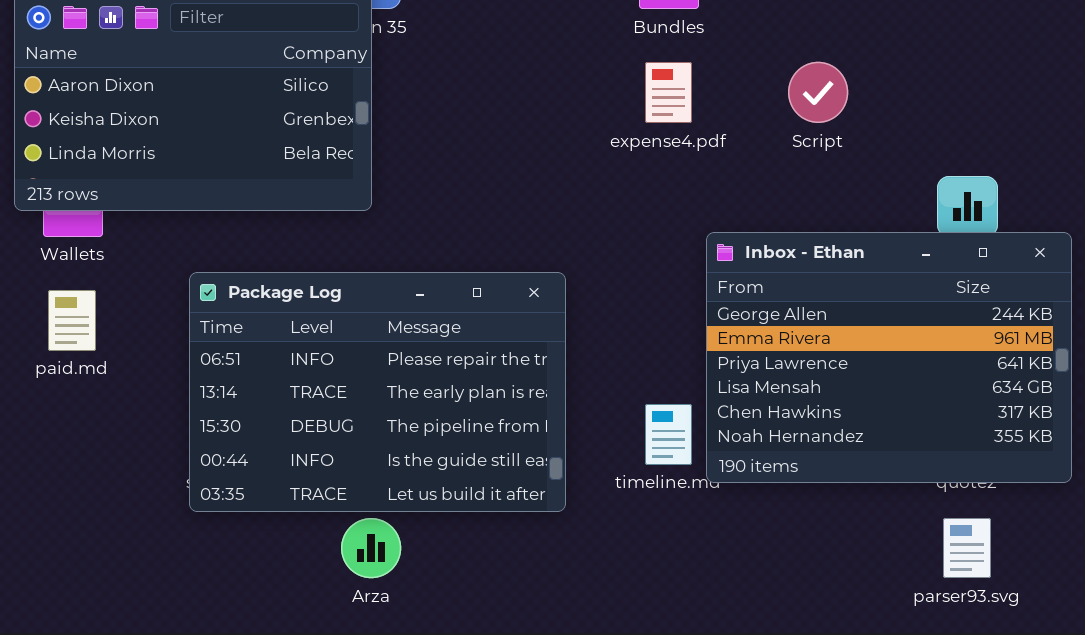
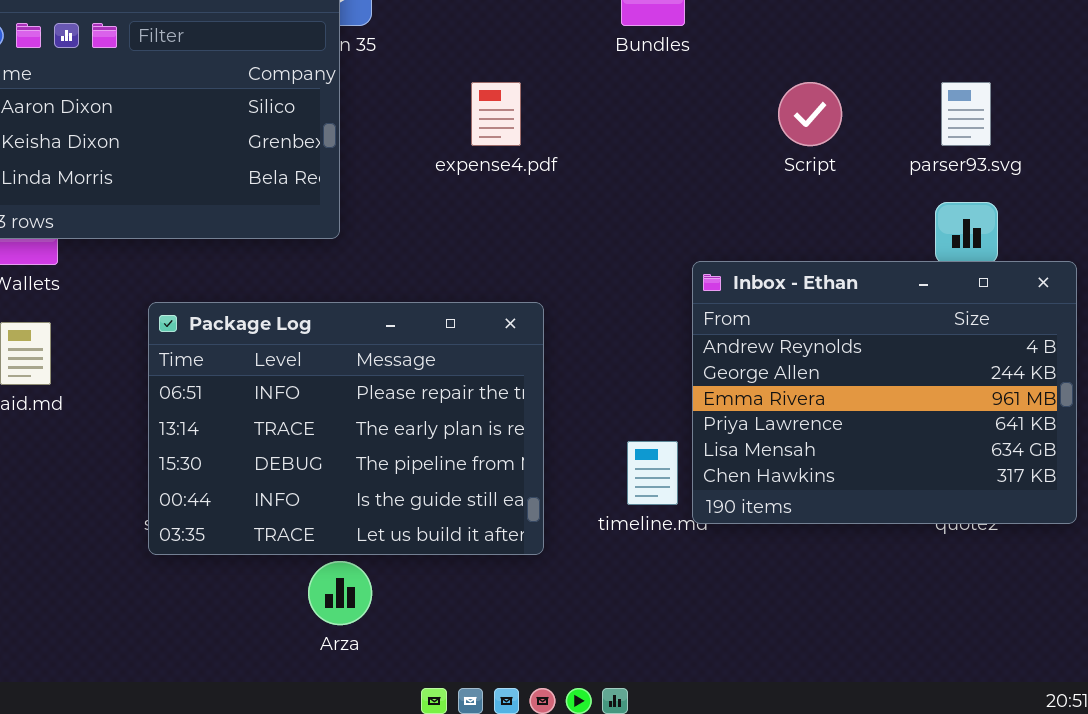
expense4.pdf: [645,62,692,123] -> [471,82,521,146], moved
Inbox - Ethan: [706,232,1072,483] -> [692,261,1077,524], scrolled up 1 row
parser93.svg: [943,518,991,578] -> [941,82,991,146], moved

